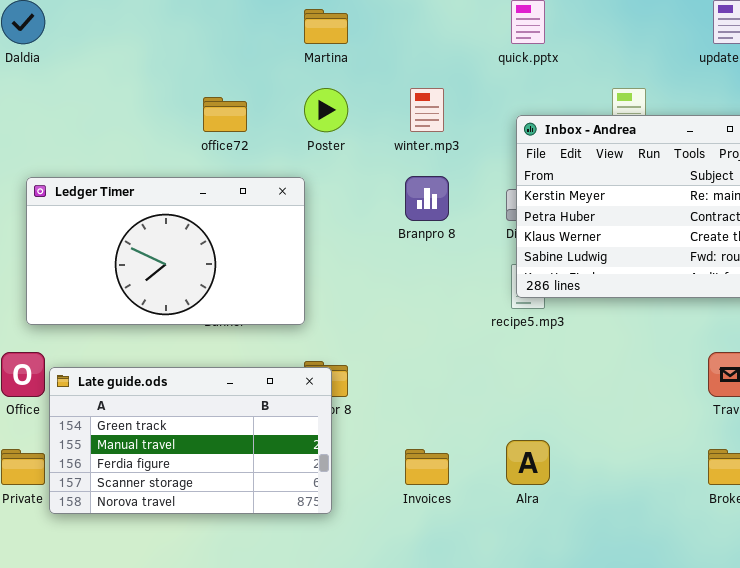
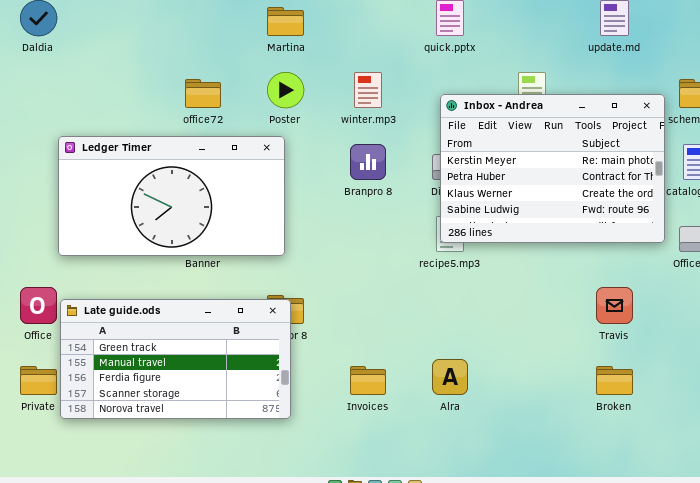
Ledger Timer: [26,177,305,325] -> [58,136,285,256], moved

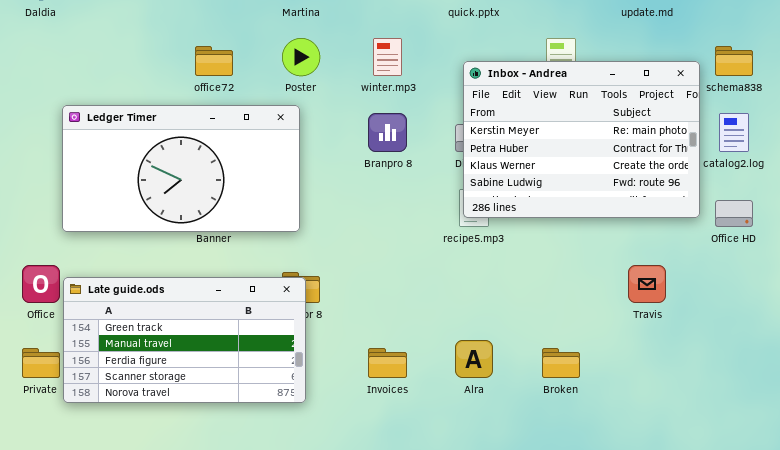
Broken: [596,366,633,395] -> [542,348,580,378], moved

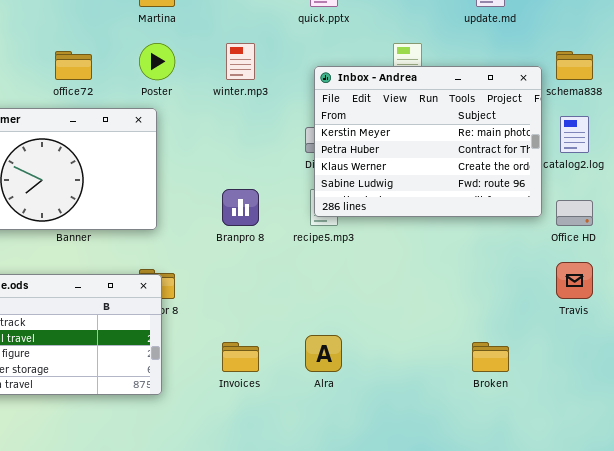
Branpro 8: [368,113,407,152] -> [222,189,259,226], moved
Travis: [628,265,666,303] -> [556,262,593,299], moved
Broken: [542,348,580,378] -> [472,342,509,372], moved

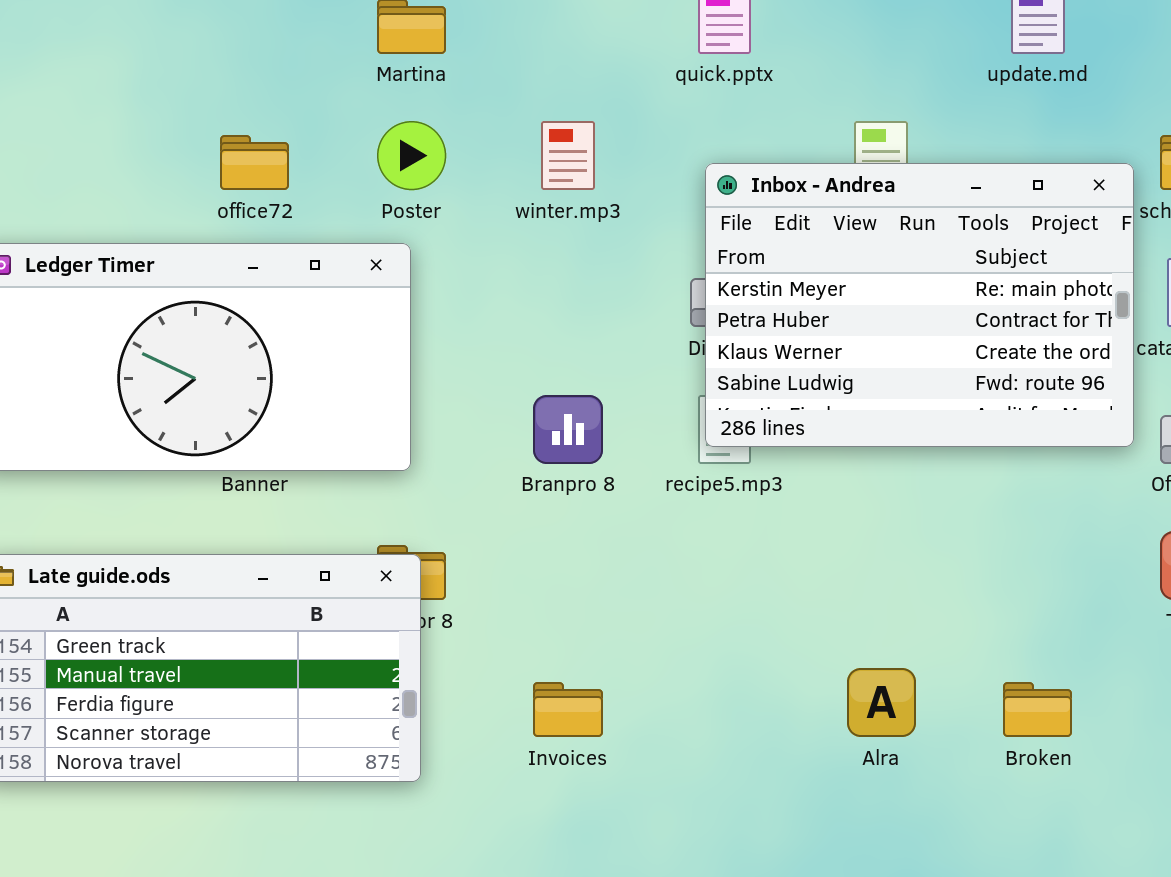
Alra: [305,335,342,372] -> [847,668,916,737], moved

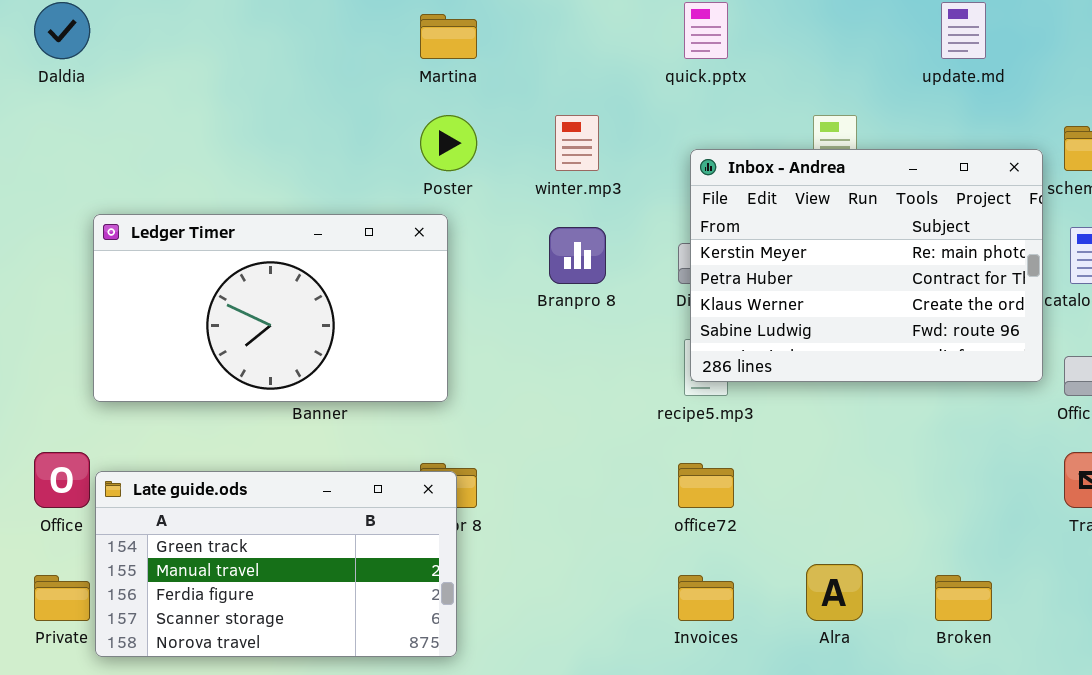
office72: [220,135,289,190] -> [678,463,734,508], moved
Branpro 8: [533,395,603,464] -> [549,227,606,284], moved
Invoices: [533,682,603,737] -> [678,575,734,621], moved

